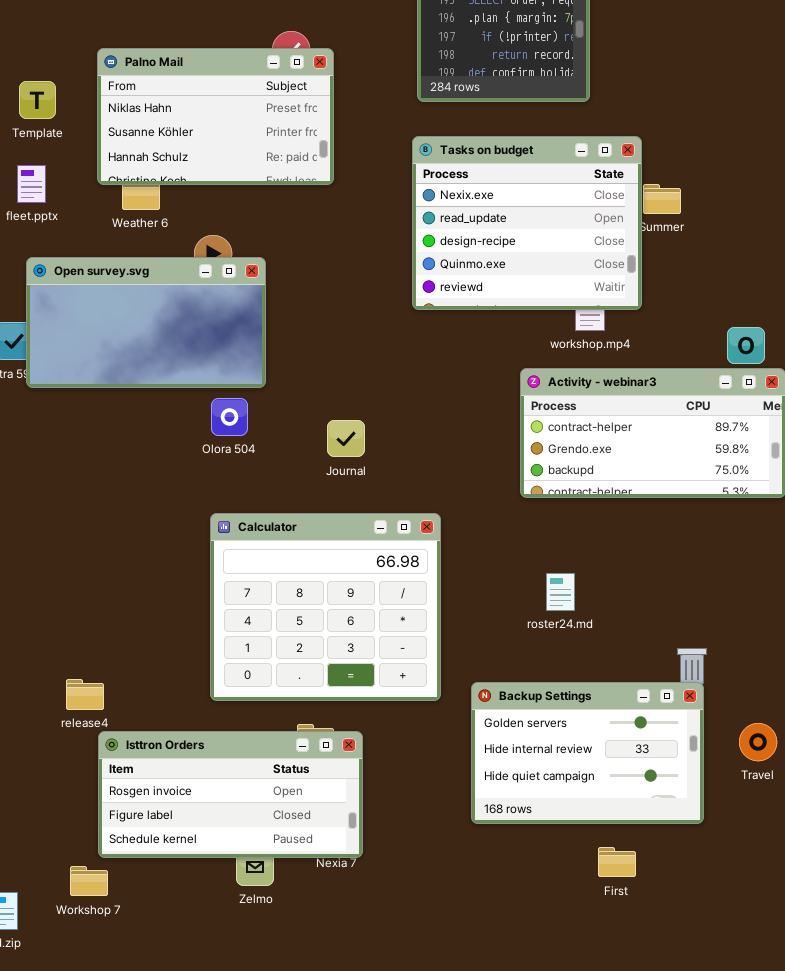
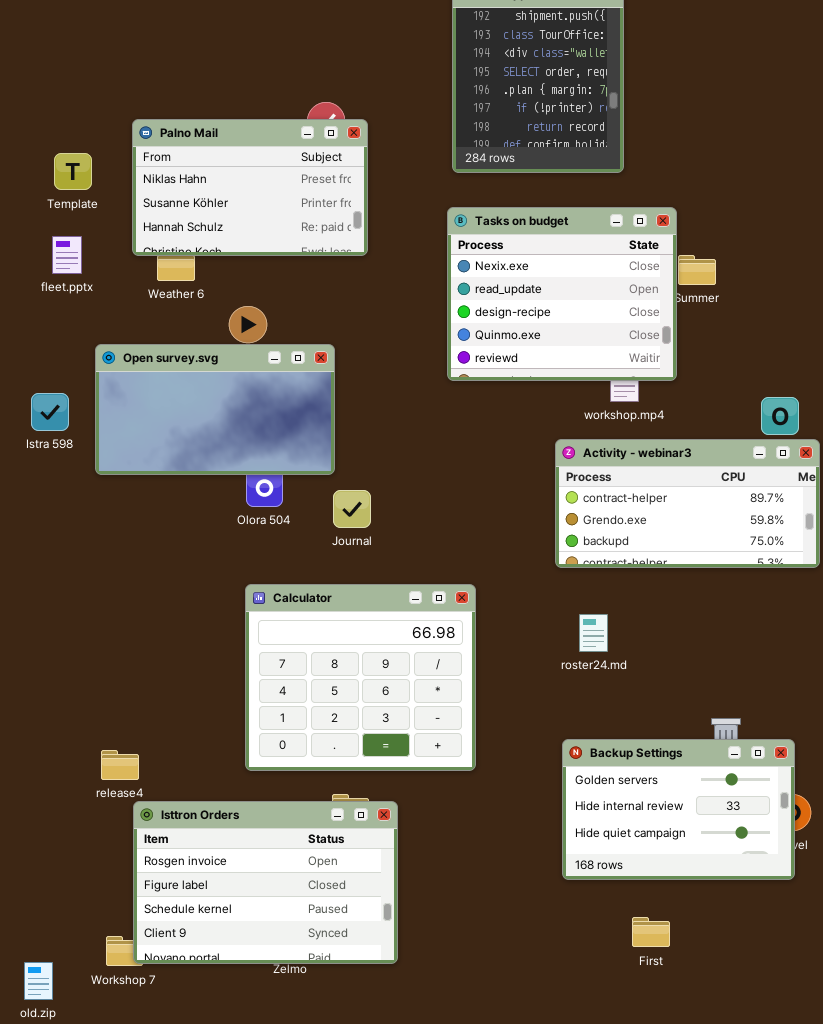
Open survey.svg: [26,257,266,388] -> [95,344,335,475], moved
Journal: [327,420,365,457] -> [333,490,371,528], moved
roster24.md: [546,573,575,611] -> [579,614,608,652], moved
Backup Settings: [471,682,704,824] -> [562,739,795,880], moved
Isttron Orders: [98,731,363,858] -> [133,801,398,964], resized

